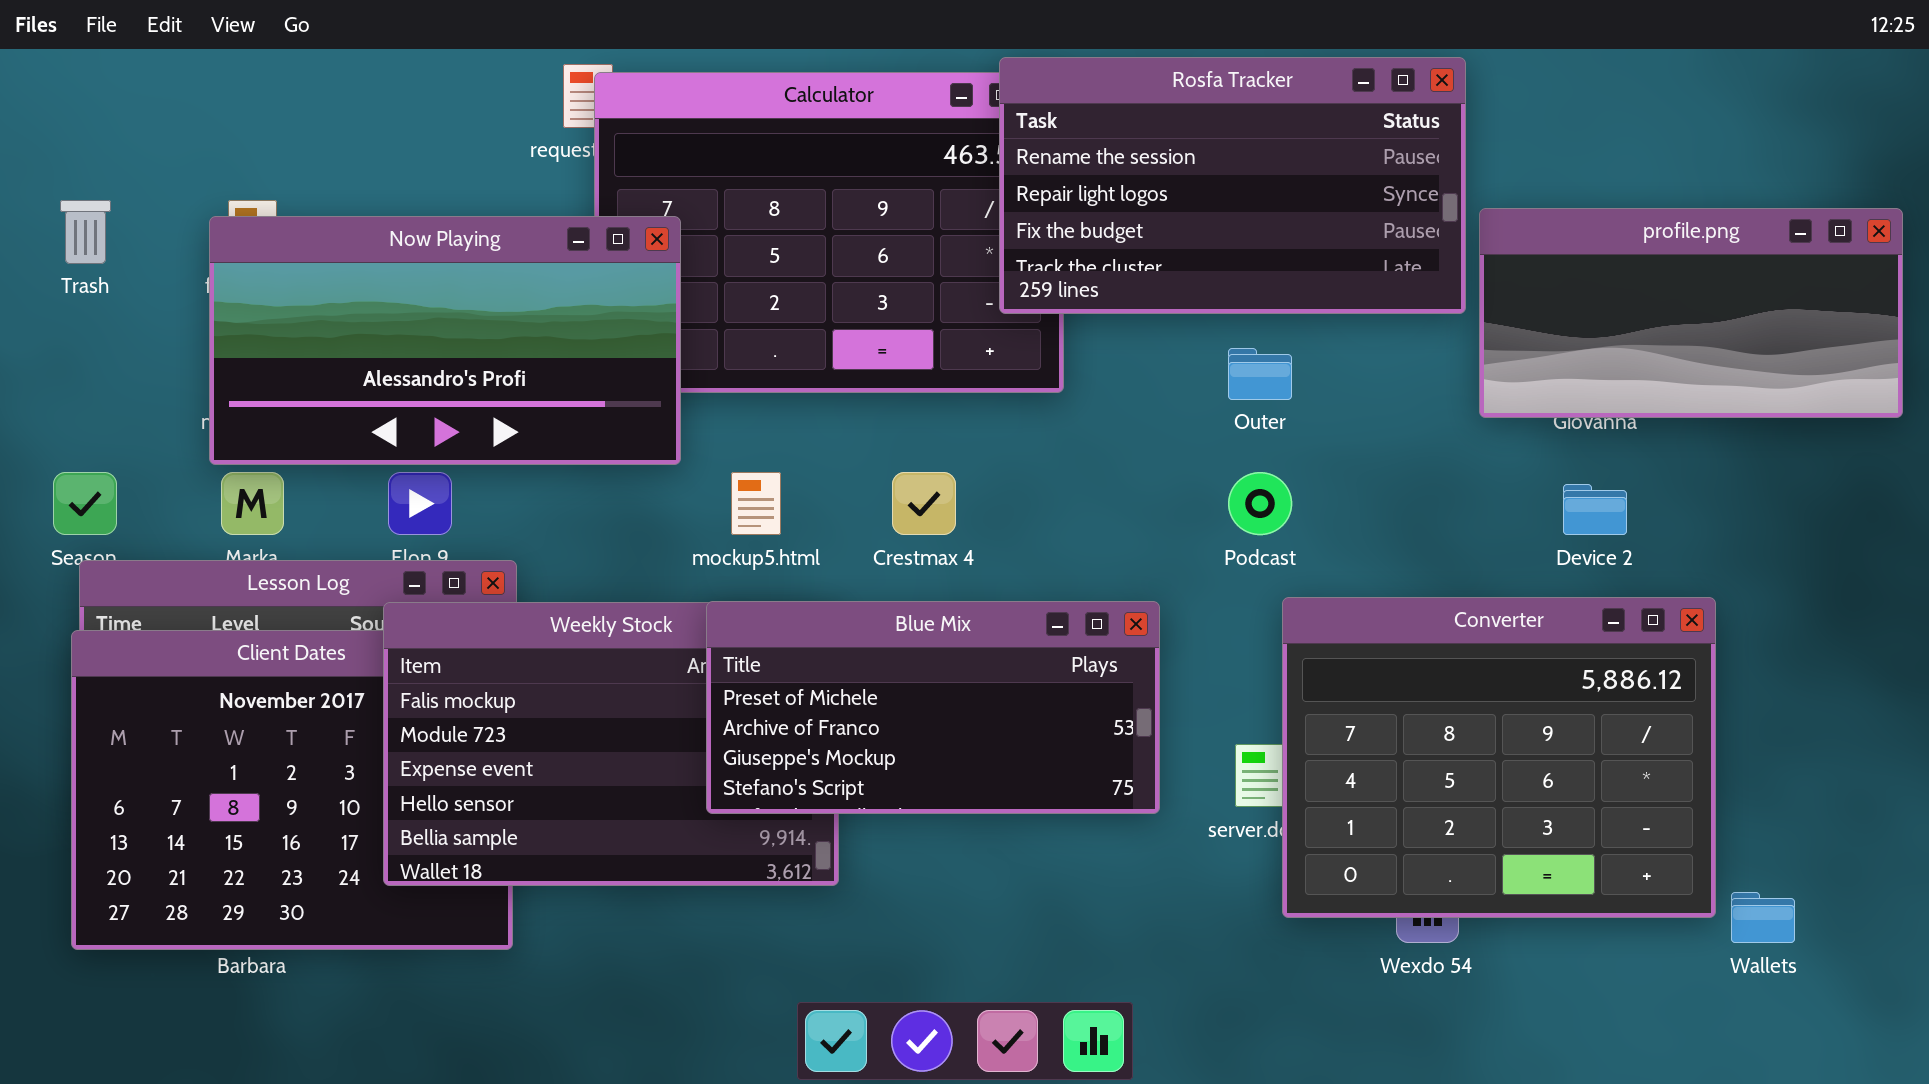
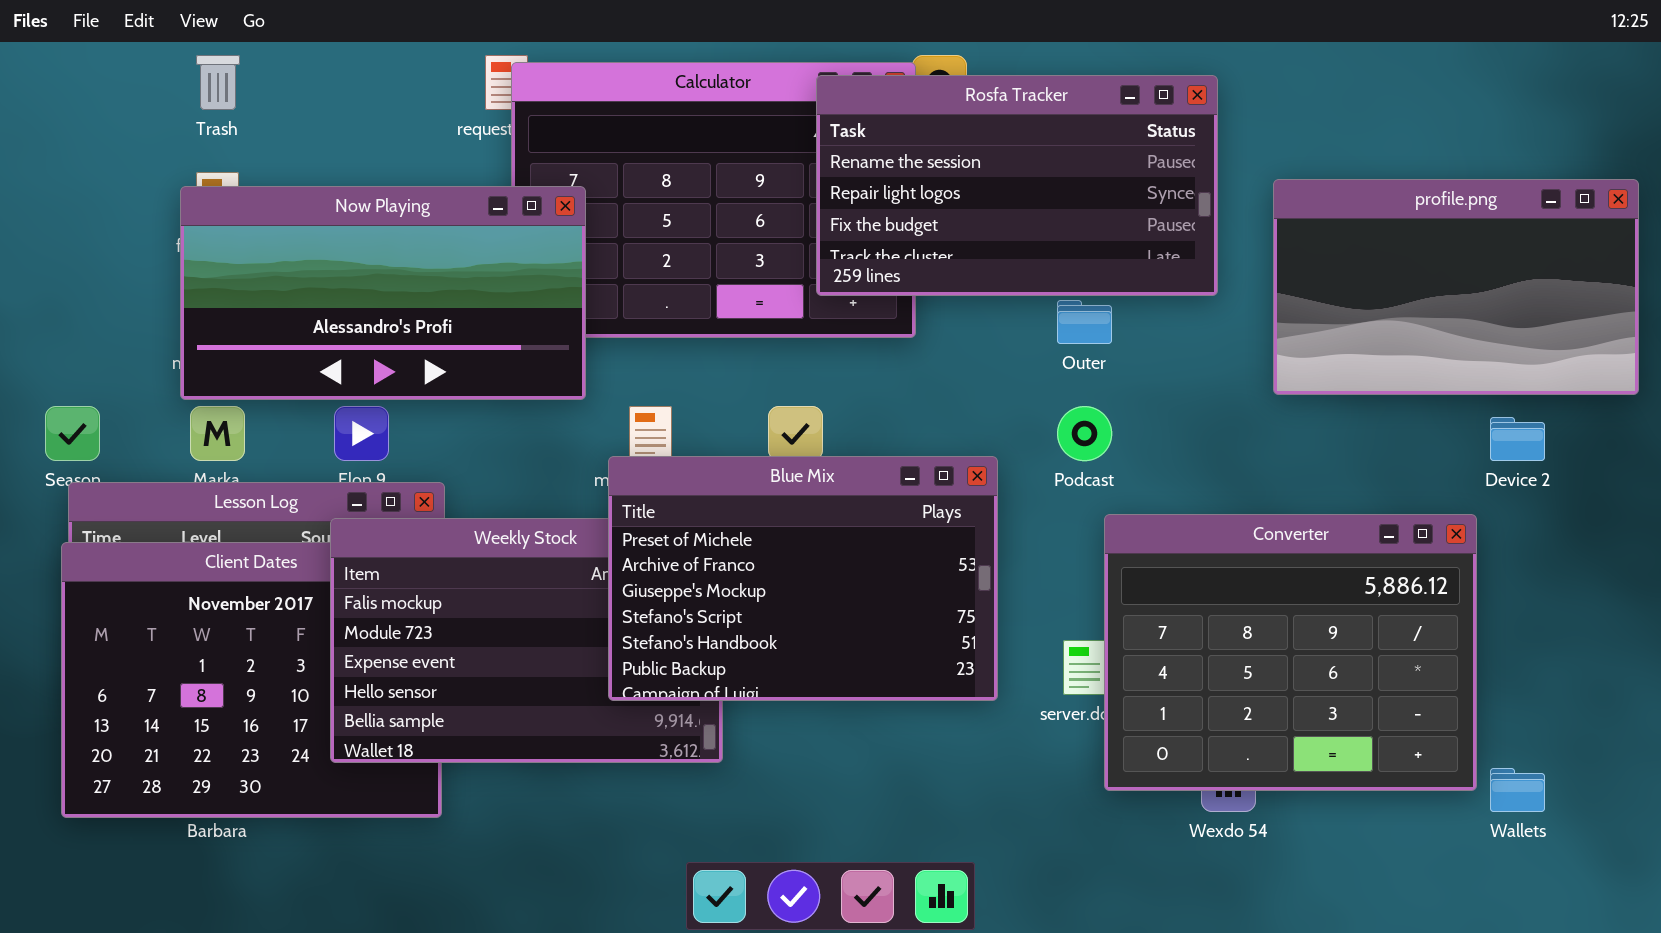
Rosfa Tracker: [999,57,1466,314] -> [816,75,1218,296], moved
Trash: [60,200,111,264] -> [196,55,240,110], moved
profile.png: [1479,208,1903,418] -> [1273,179,1639,395], resized
Device 2: [1563,484,1627,535] -> [1490,417,1545,461], moved
Blue Mix: [706,601,1160,814] -> [608,456,998,701], resized

